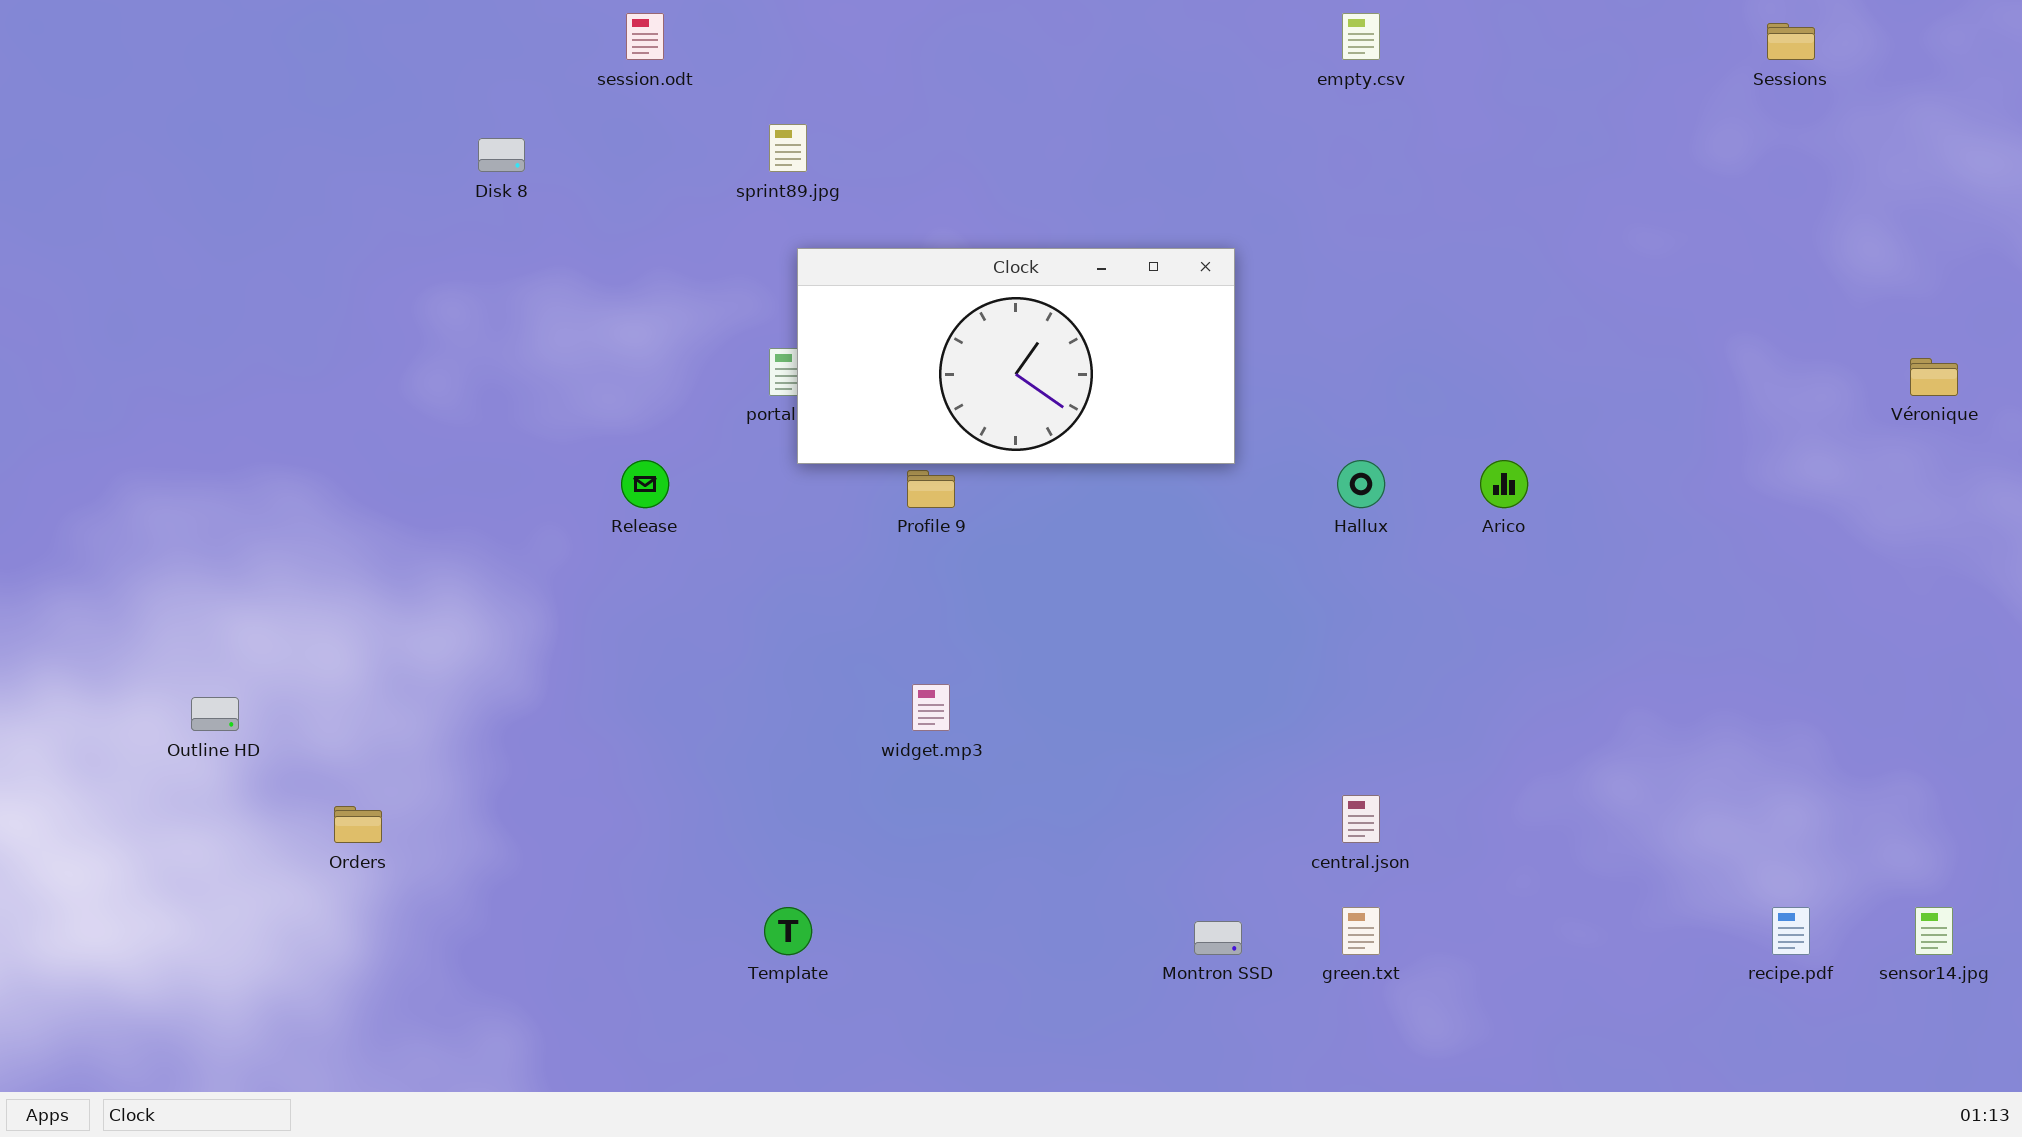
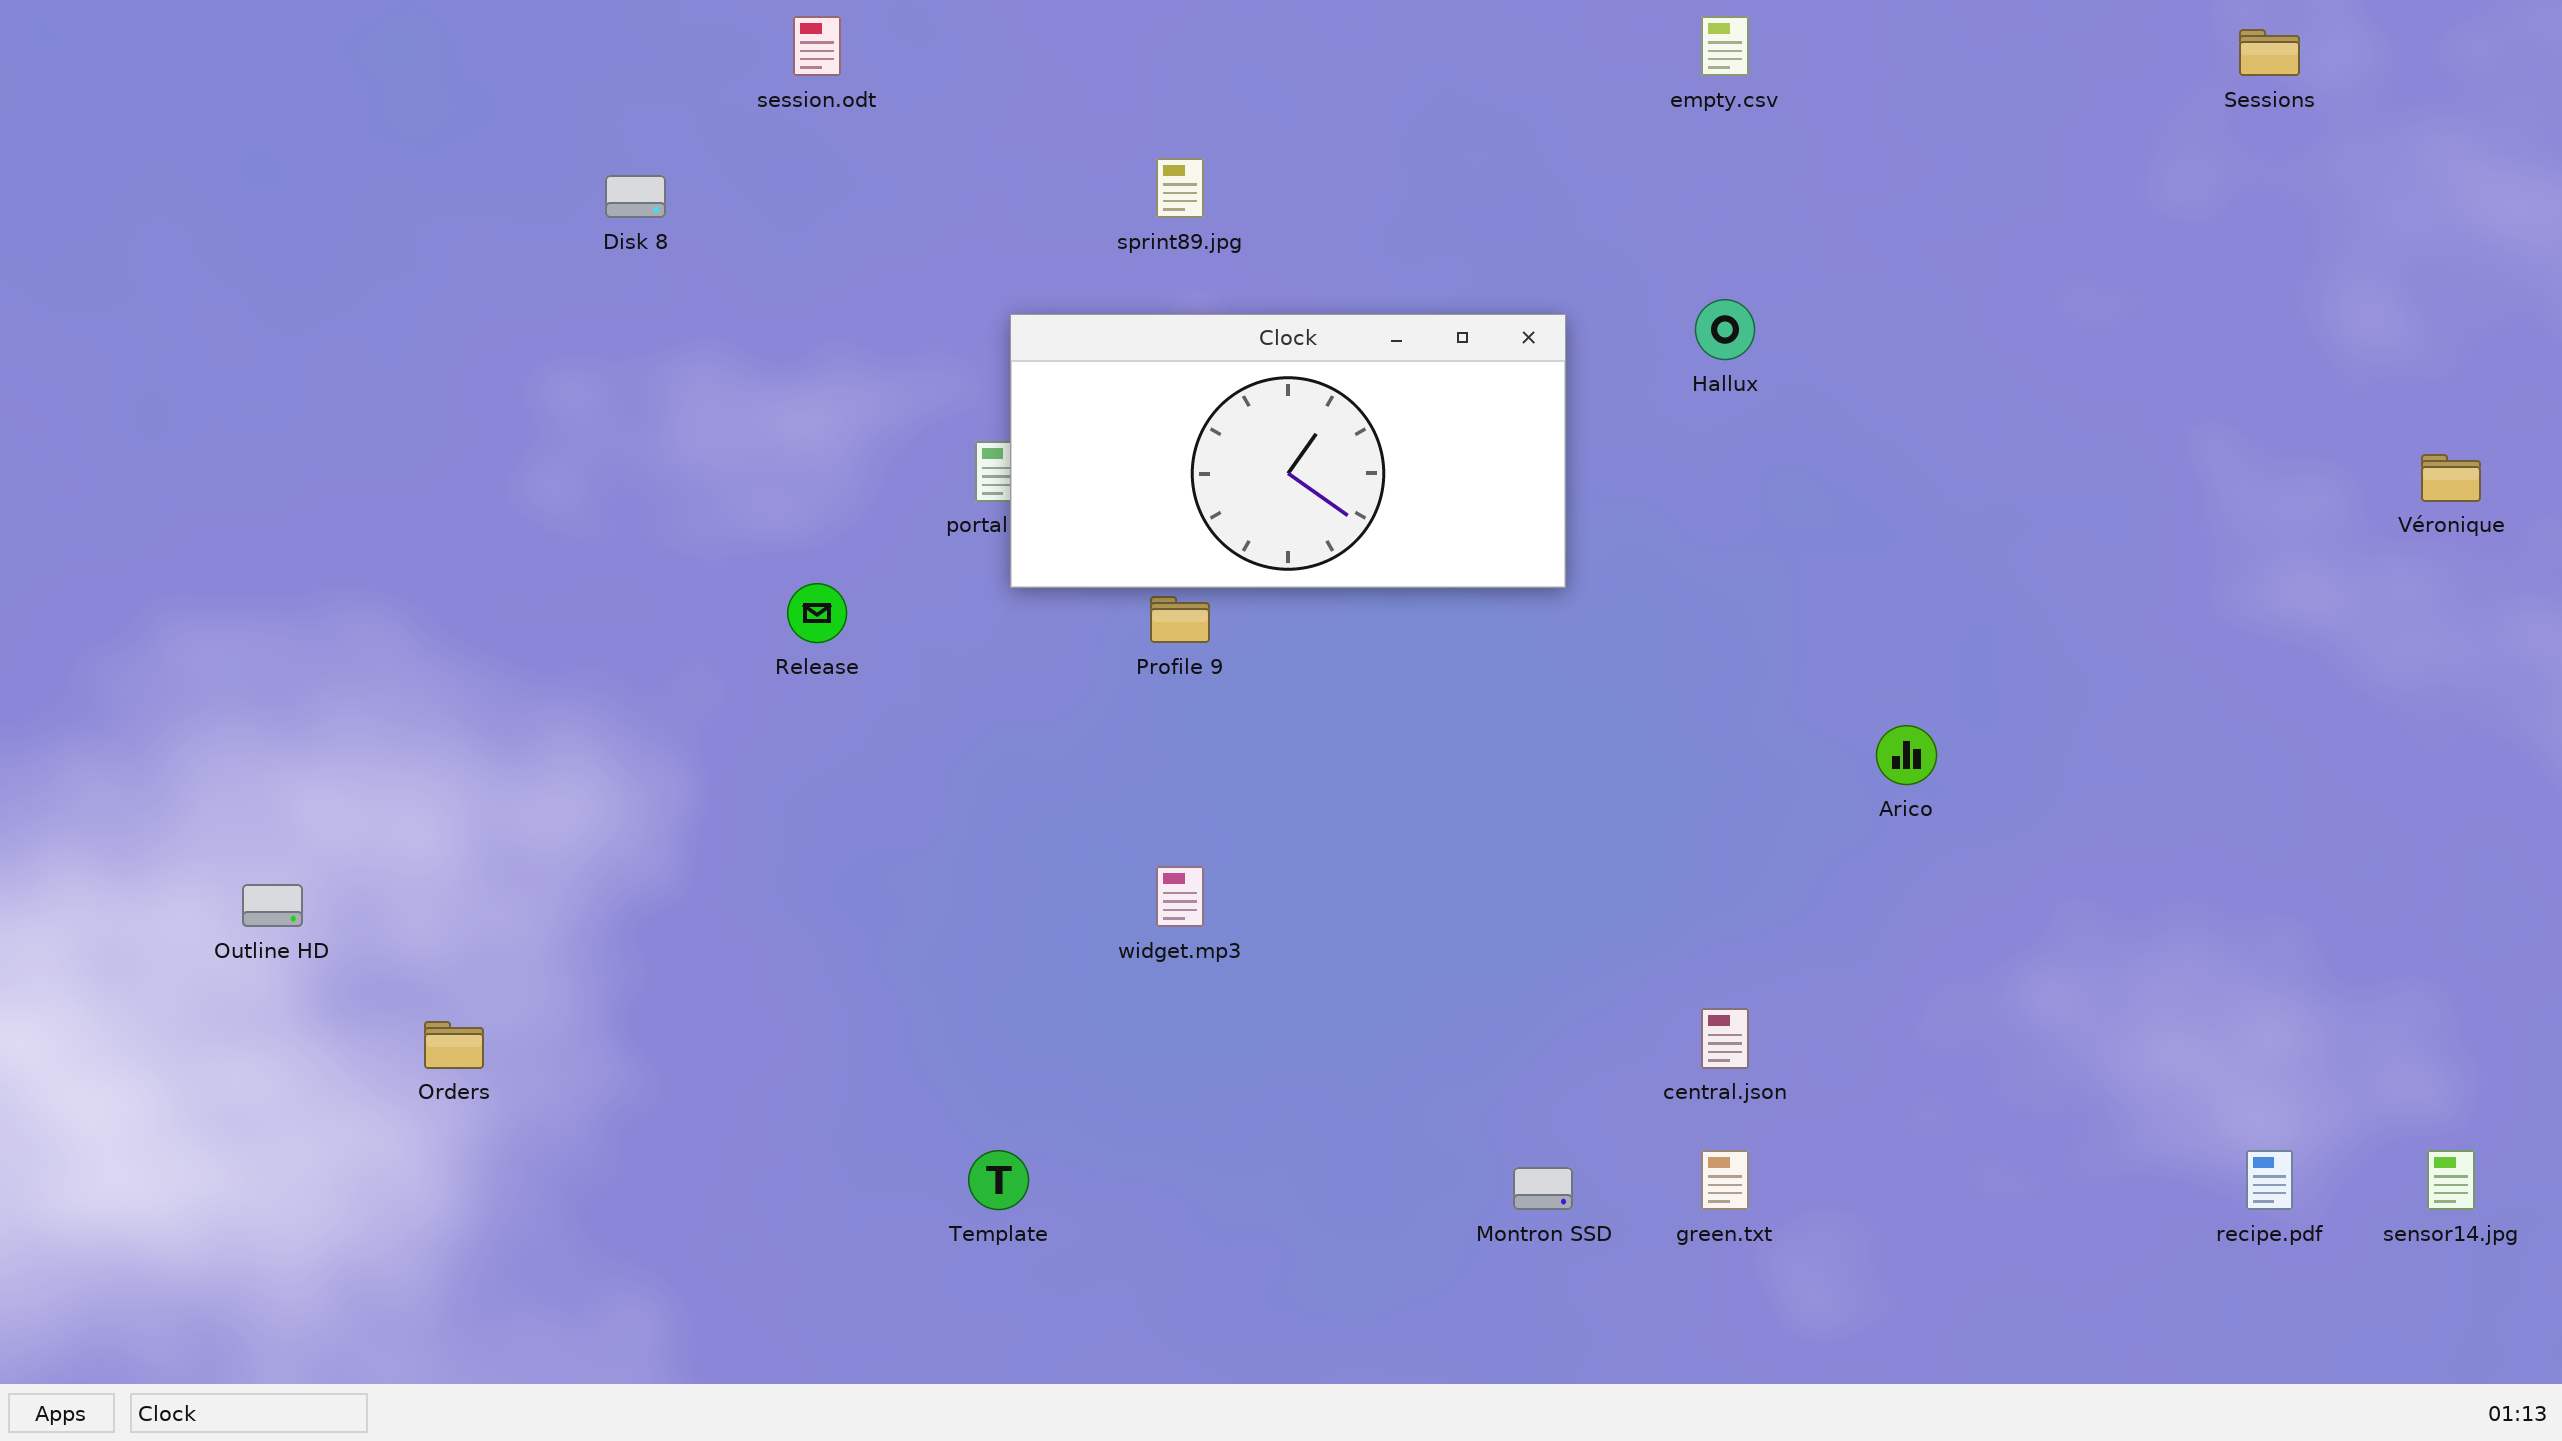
sprint89.jpg: [769,124,807,172] -> [1156,158,1204,218], moved
Hallux: [1337,460,1385,508] -> [1695,299,1755,360], moved
Arico: [1480,460,1528,508] -> [1876,725,1937,785], moved

